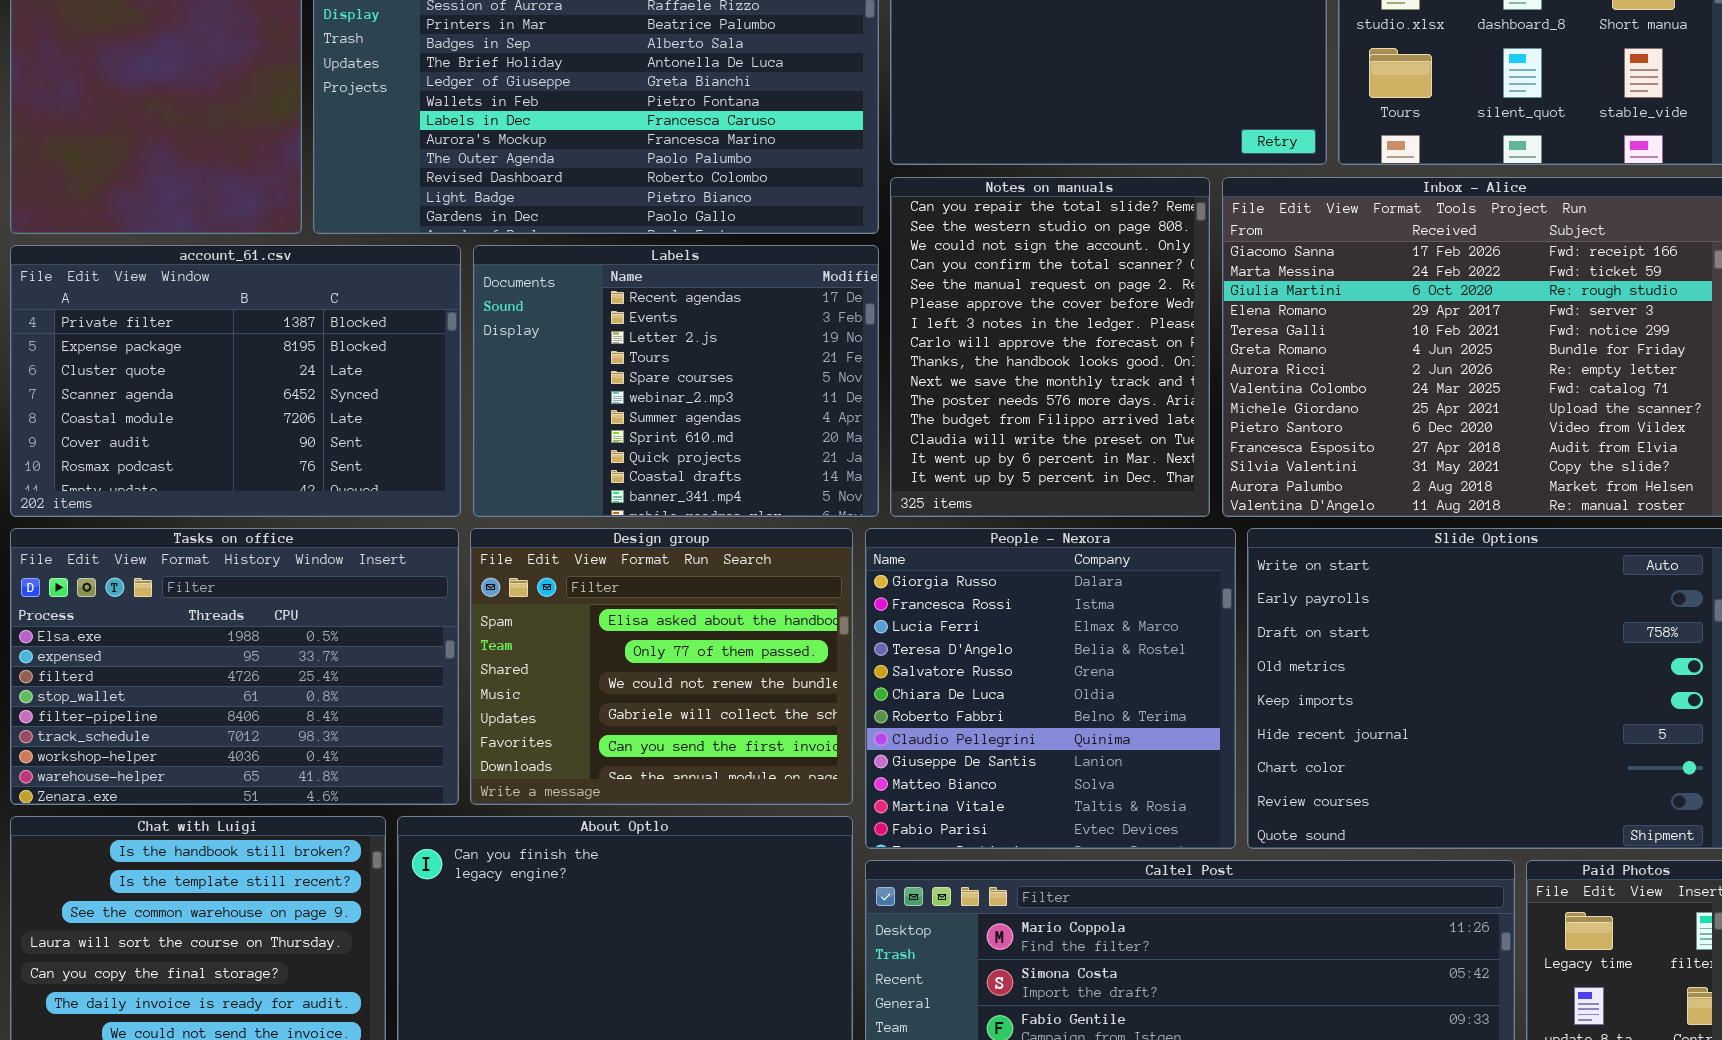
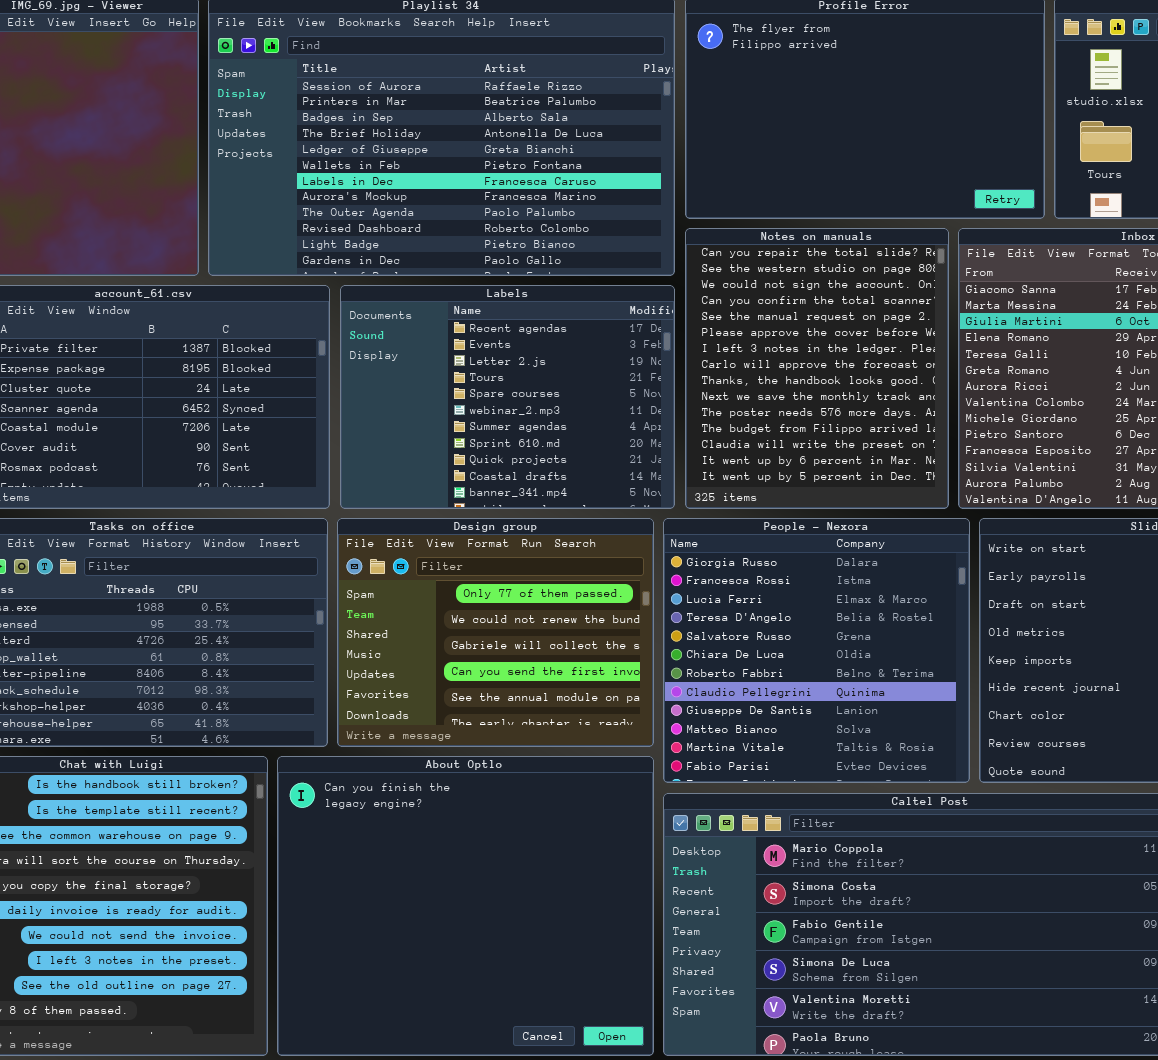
Design group: [470,528,853,805] -> [337,518,654,747], scrolled down 1 row

